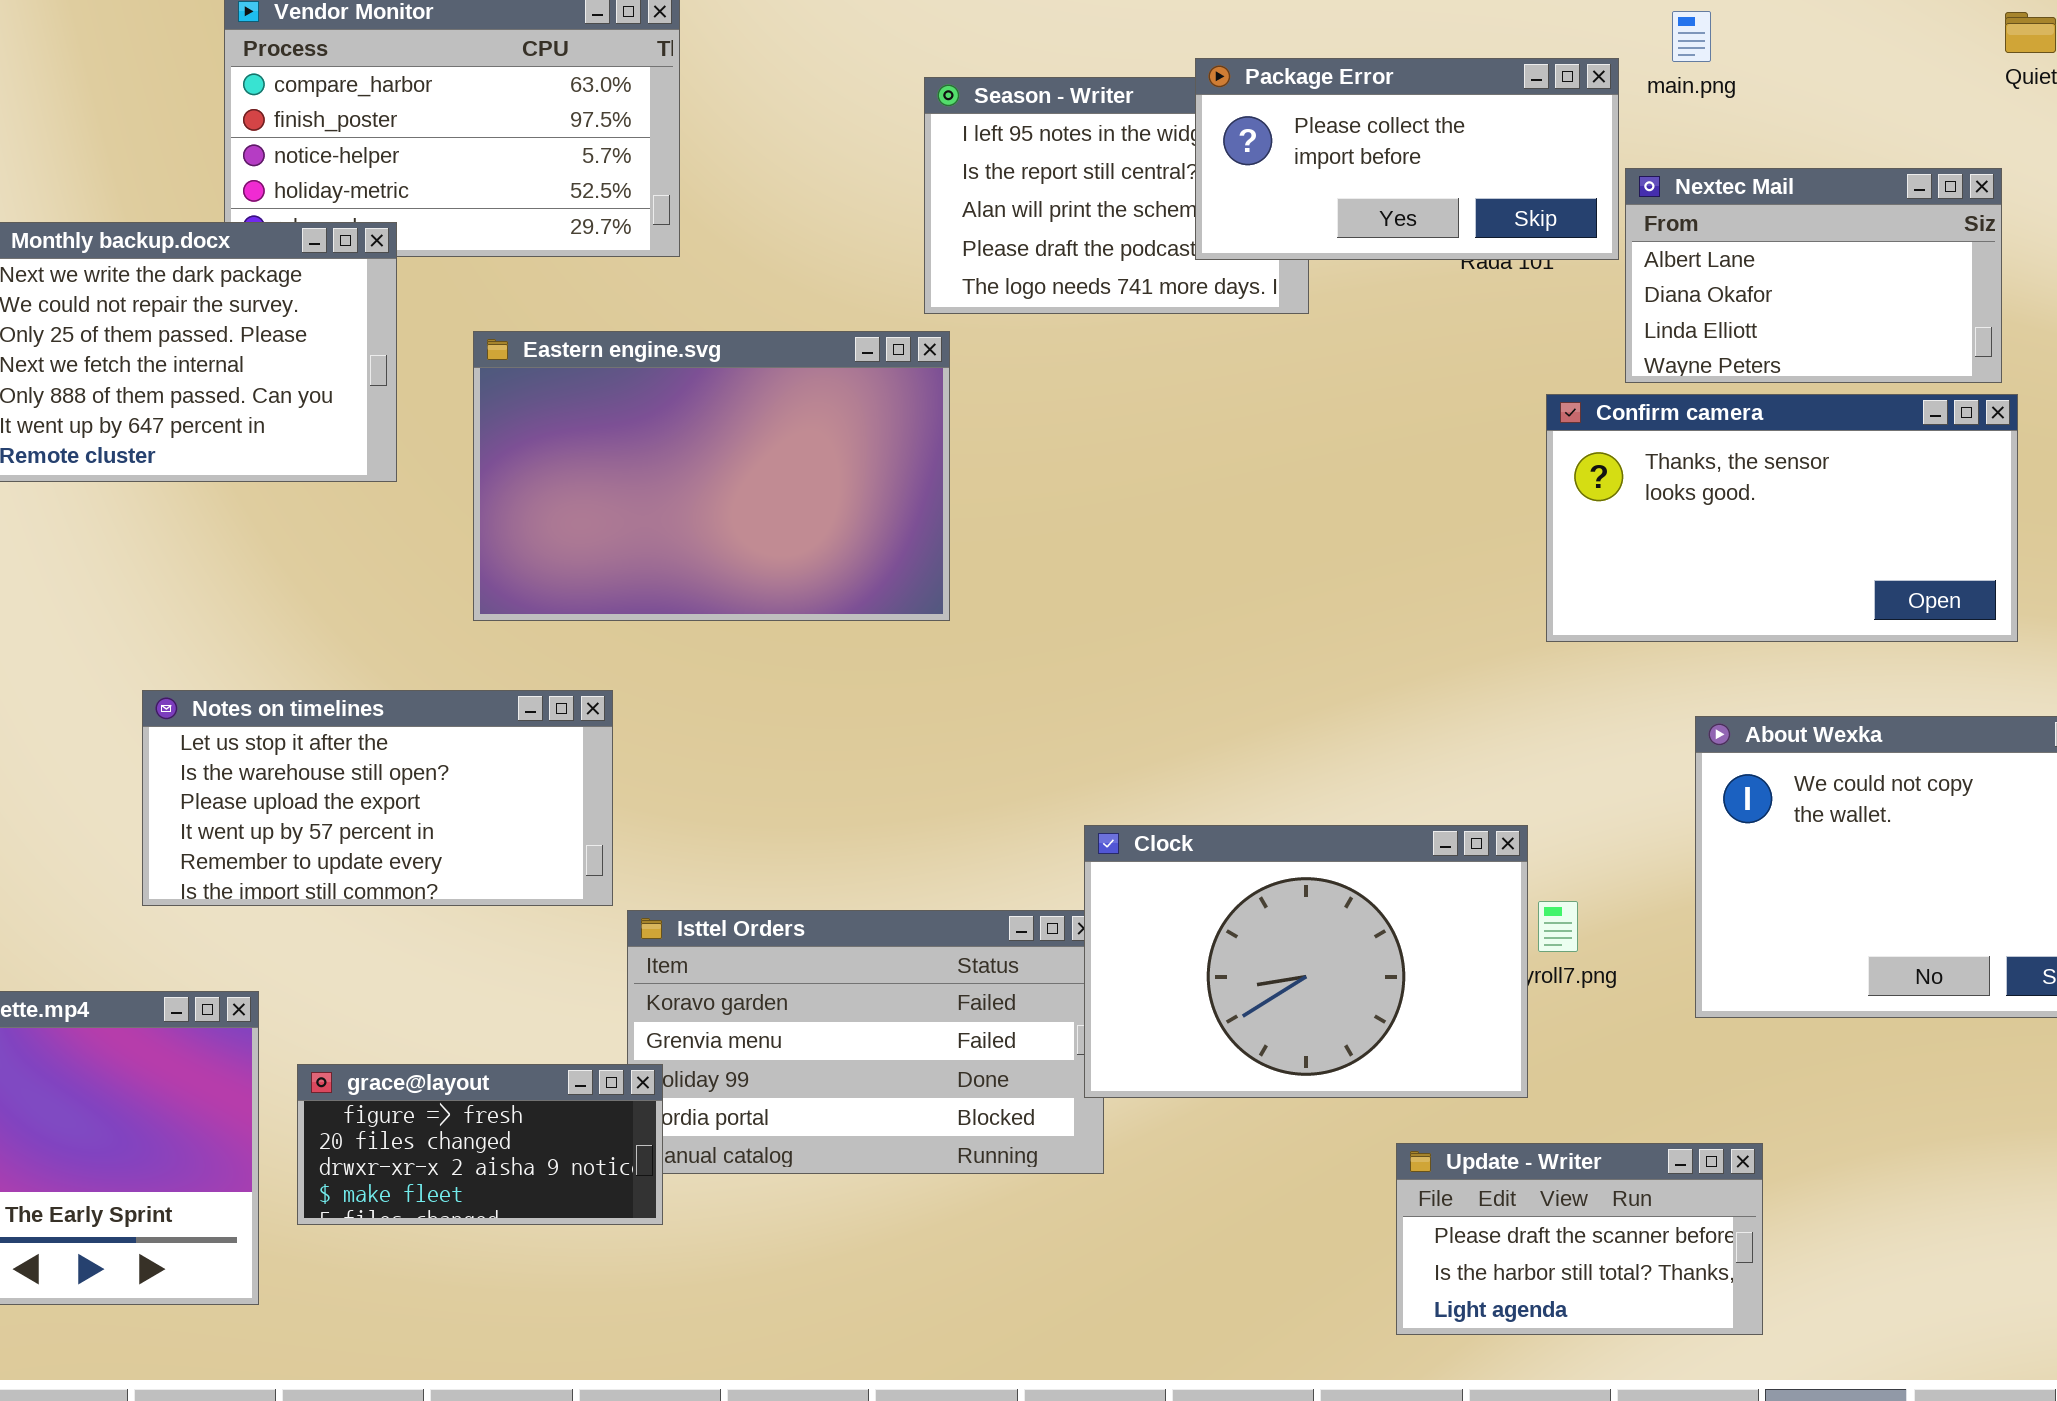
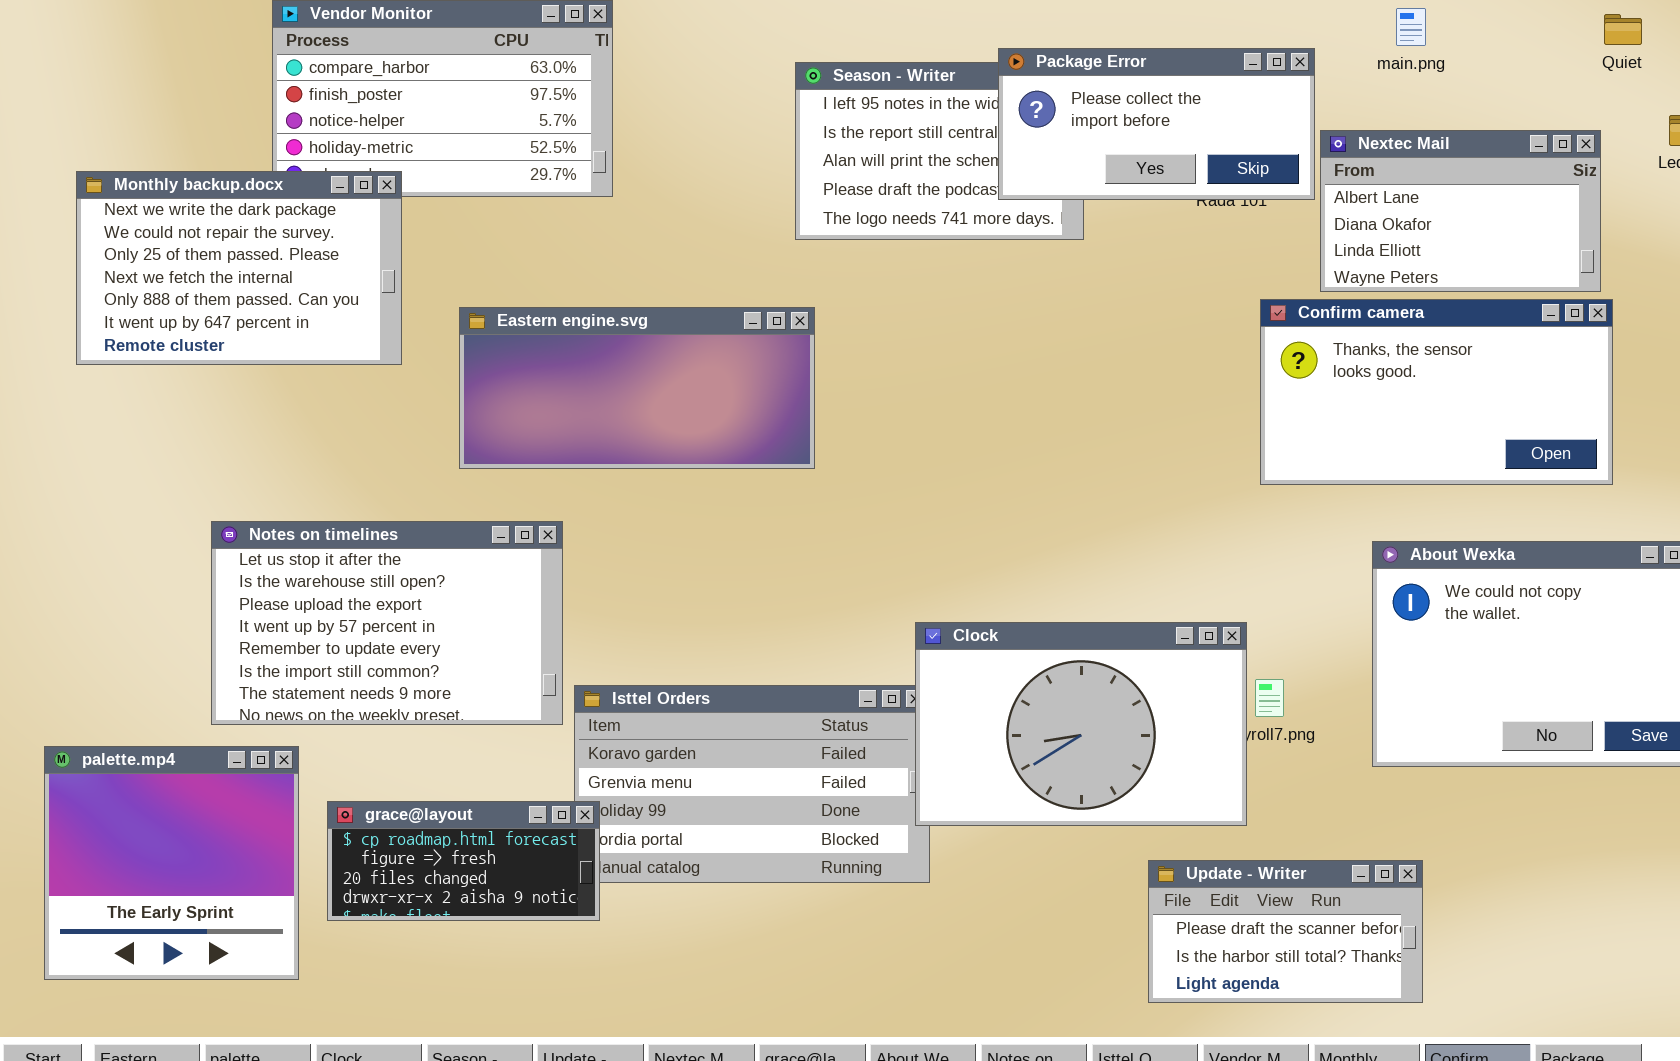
main.png: [1672,11,1711,62] -> [1396,8,1426,46], moved
Eastern engine.svg: [473,331,950,621] -> [459,307,815,469], resized
Notes on timelines: [142,690,613,906] -> [211,521,563,725], resized
grace@layout: [297,1064,663,1225] -> [327,801,600,921], scrolled up 1 row

